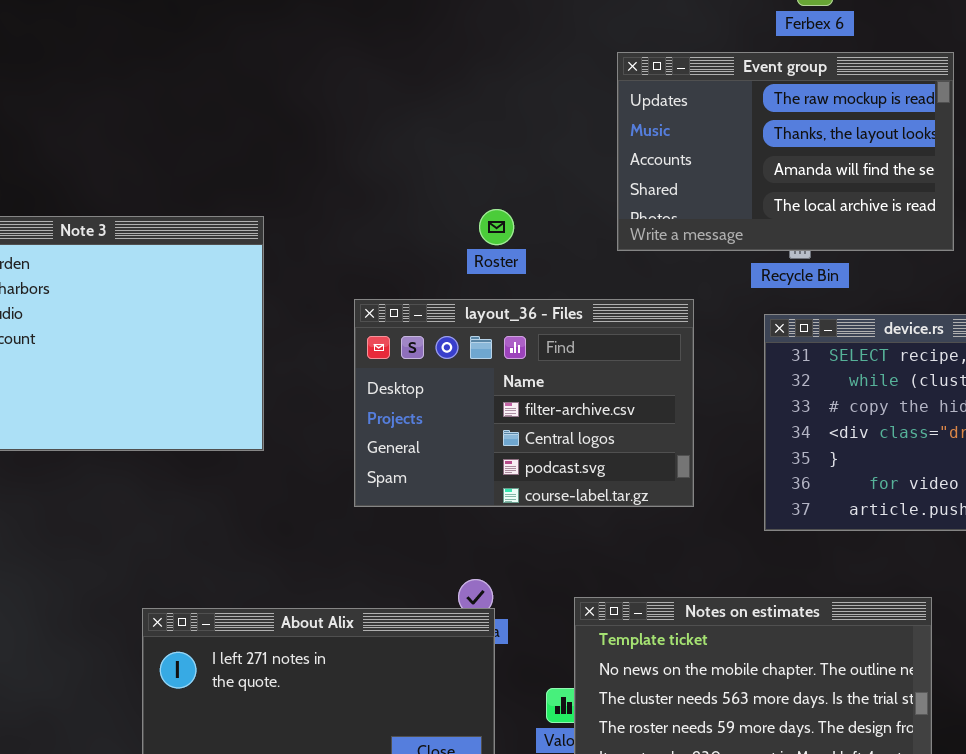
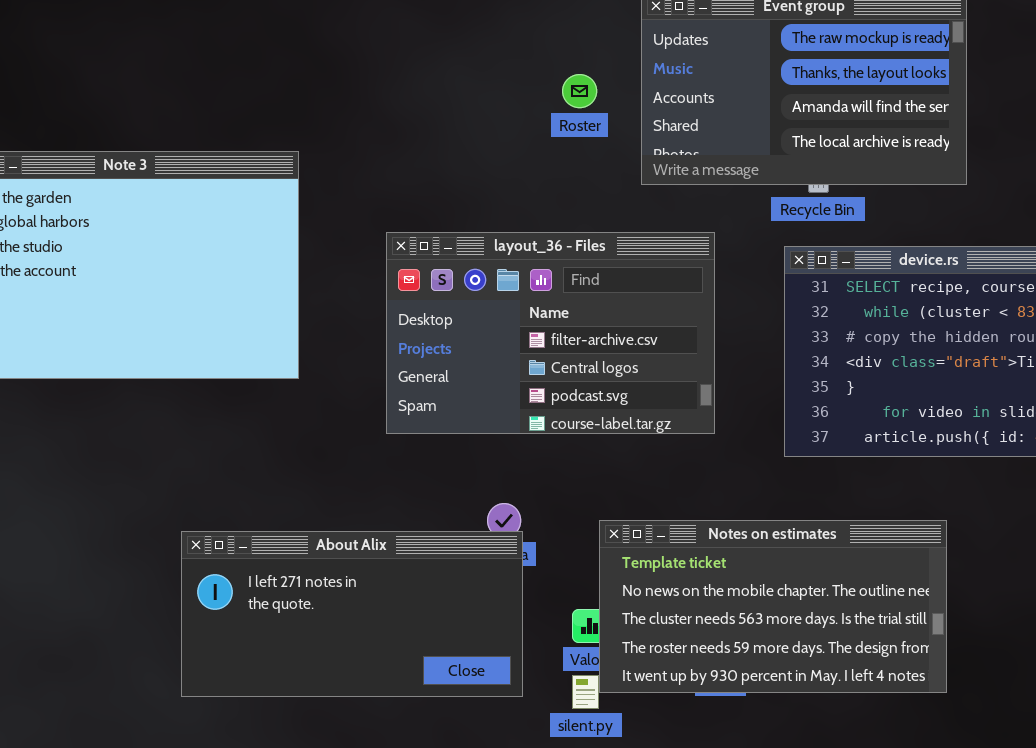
Roster: [479,209,514,245] -> [562,74,597,108], moved

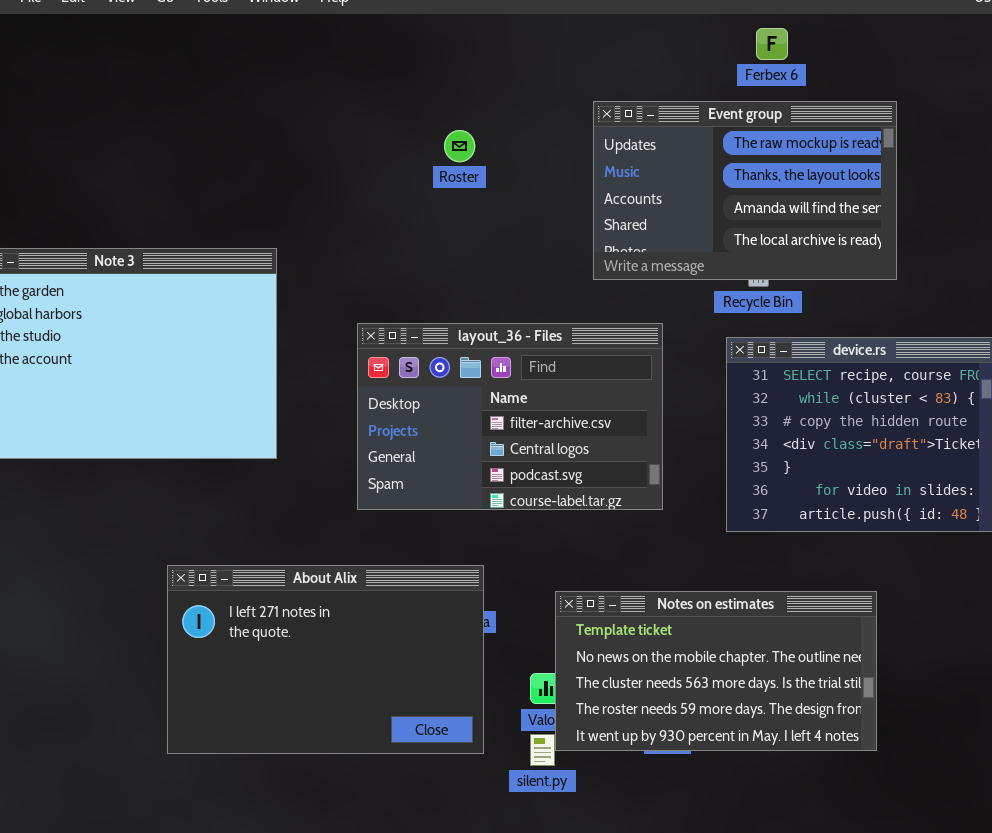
Roster: [562,74,597,108] -> [444,130,475,162], moved
About Alix: [181,531,523,697] -> [167,565,484,754], resized

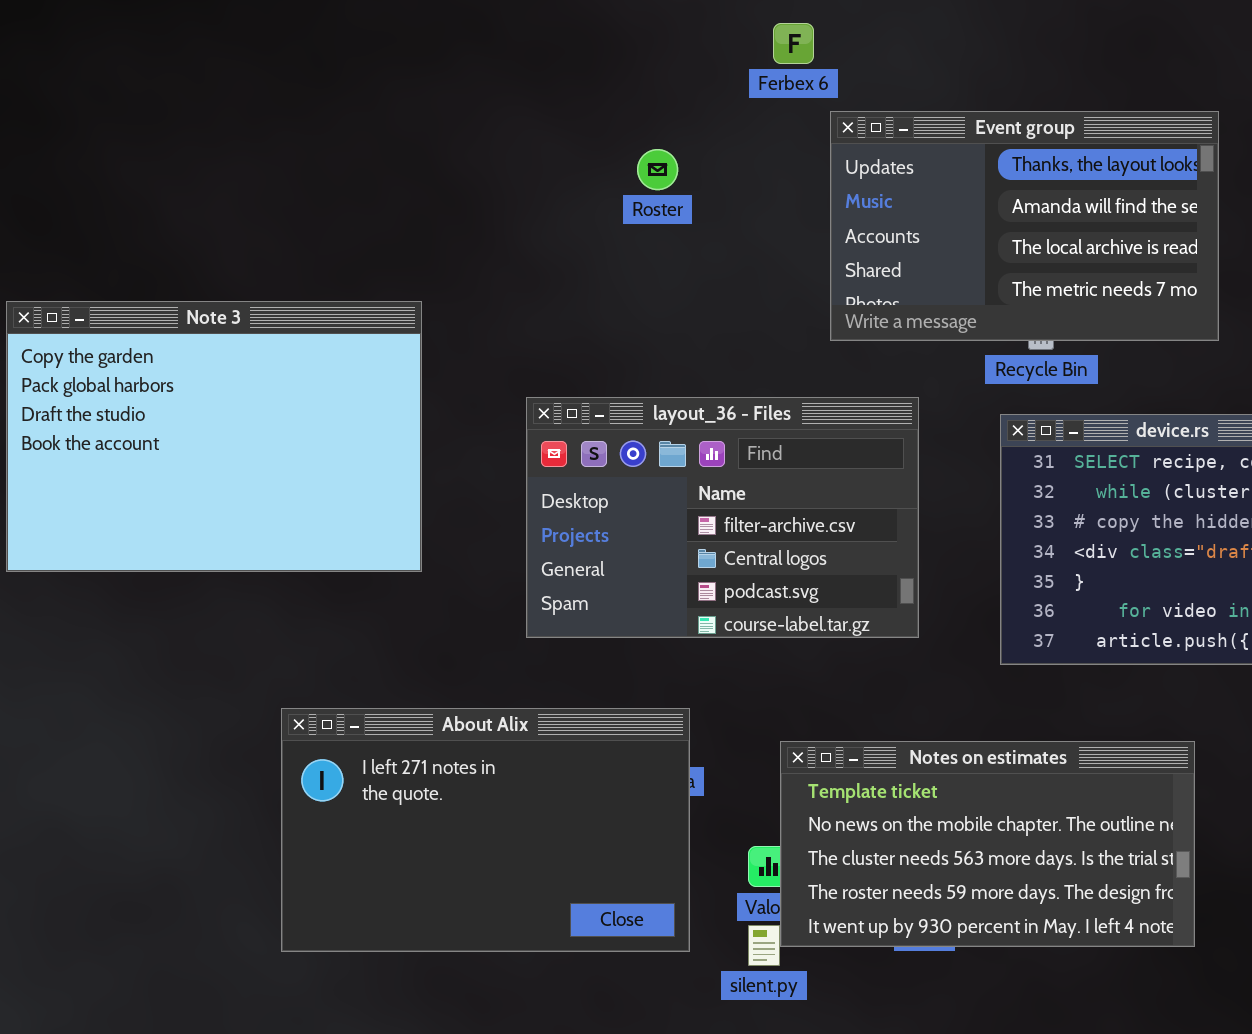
Ferbex 6: [756,28,788,60] -> [773,23,814,64], moved
Event group: [593,101,897,280] -> [830,111,1219,341], scrolled down 1 row

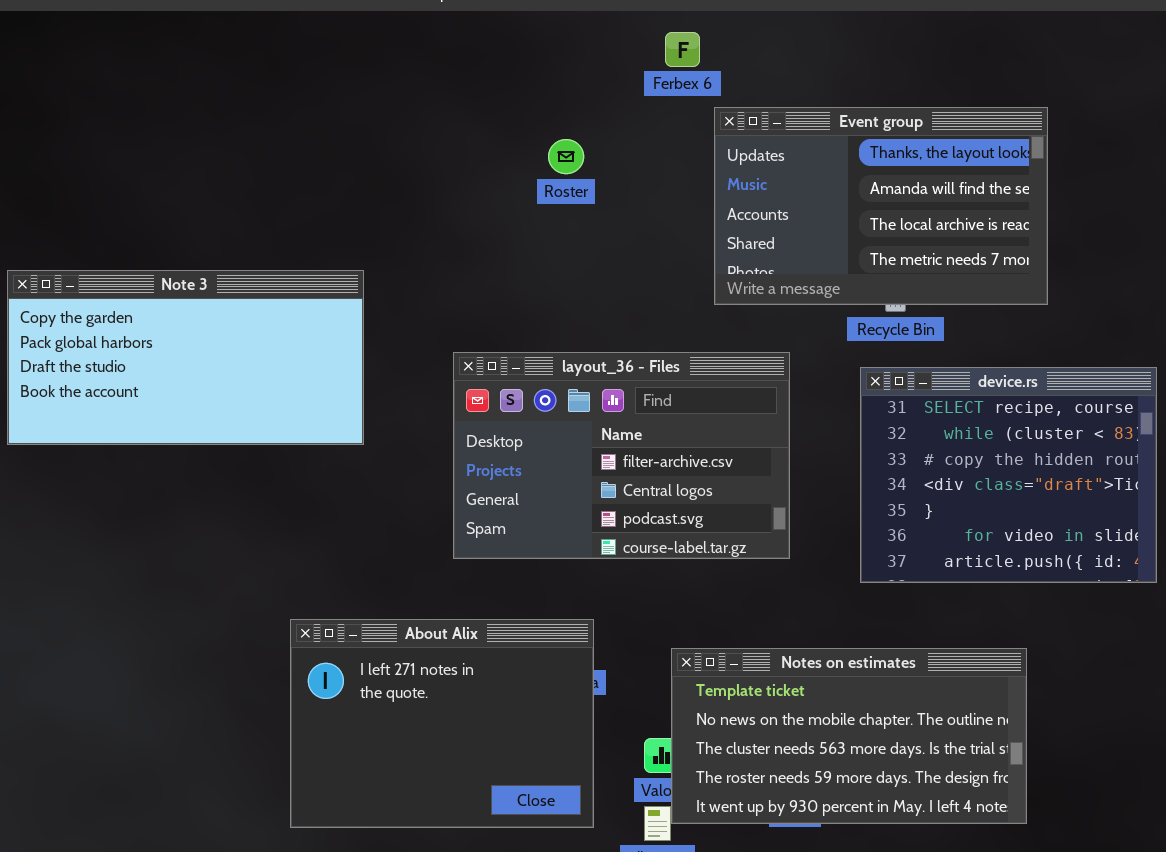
Note 3: [6,301,422,572] -> [7,270,364,445], resized
About Alix: [281,708,690,952] -> [290,619,594,828], resized

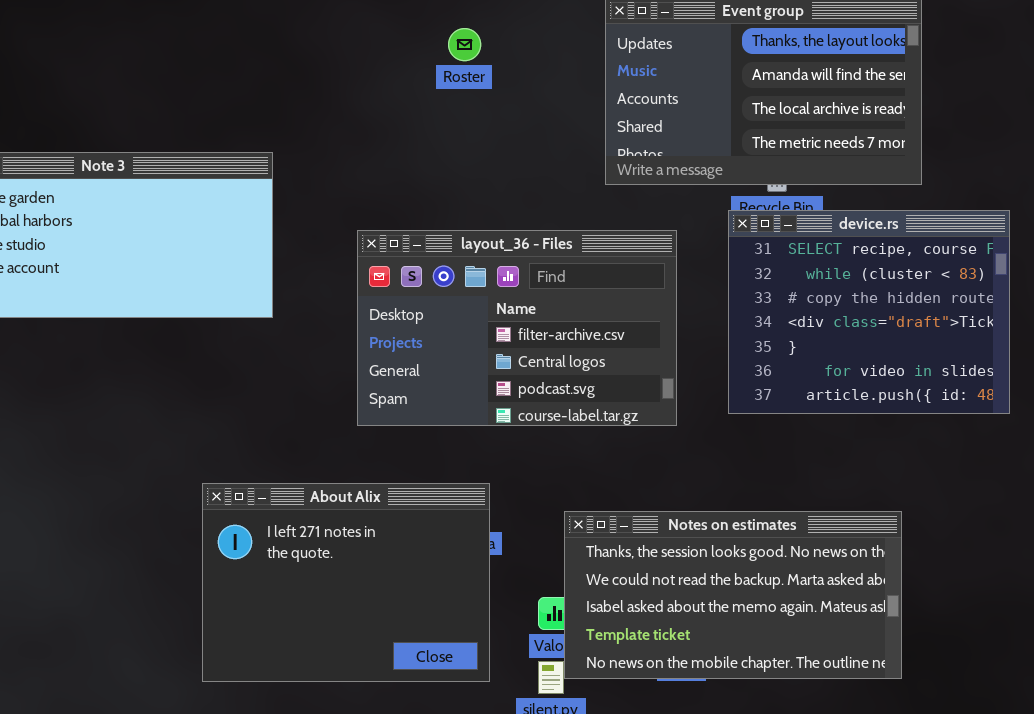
device.rs: [860,367,1157,583] -> [728,210,1010,414], moved
Notes on estimates: [671,648,1027,824] -> [564,511,902,679], scrolled up 3 rows

